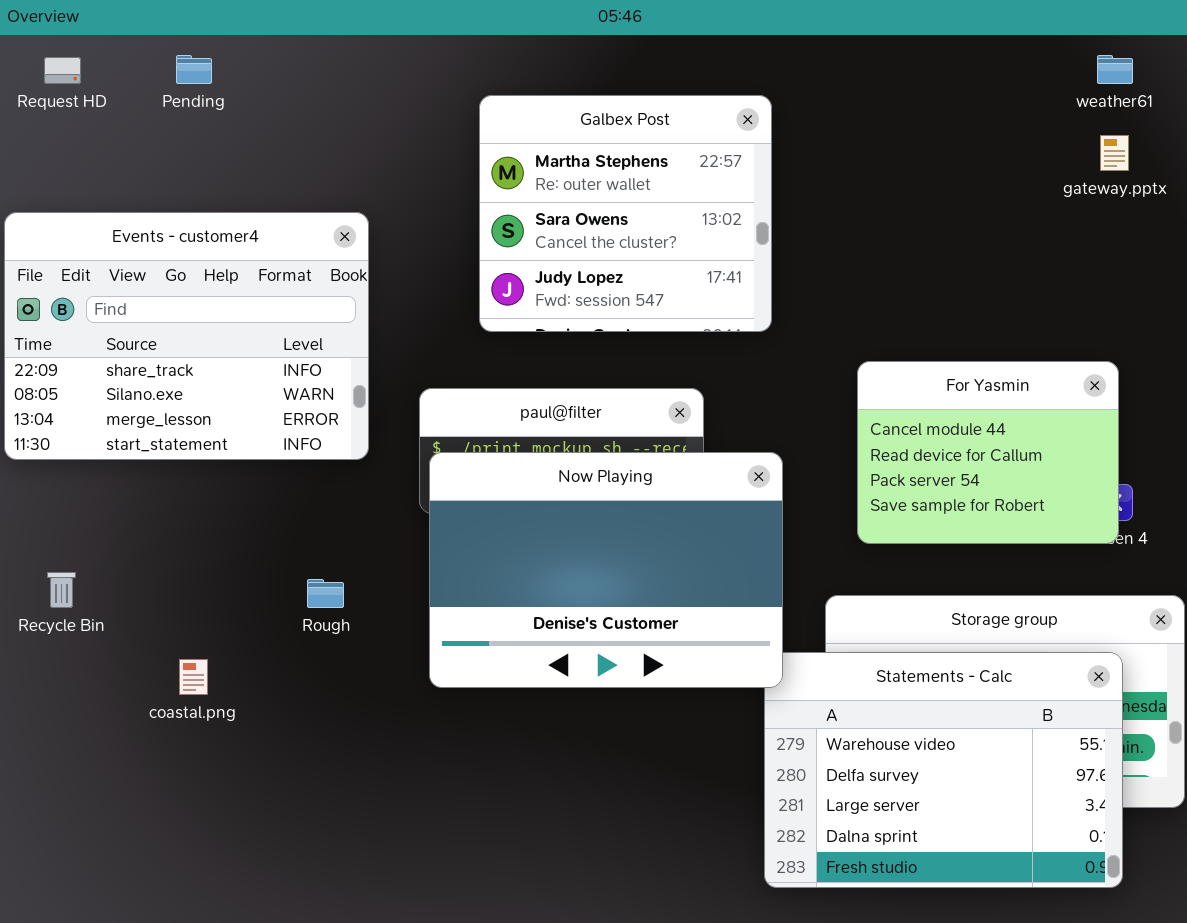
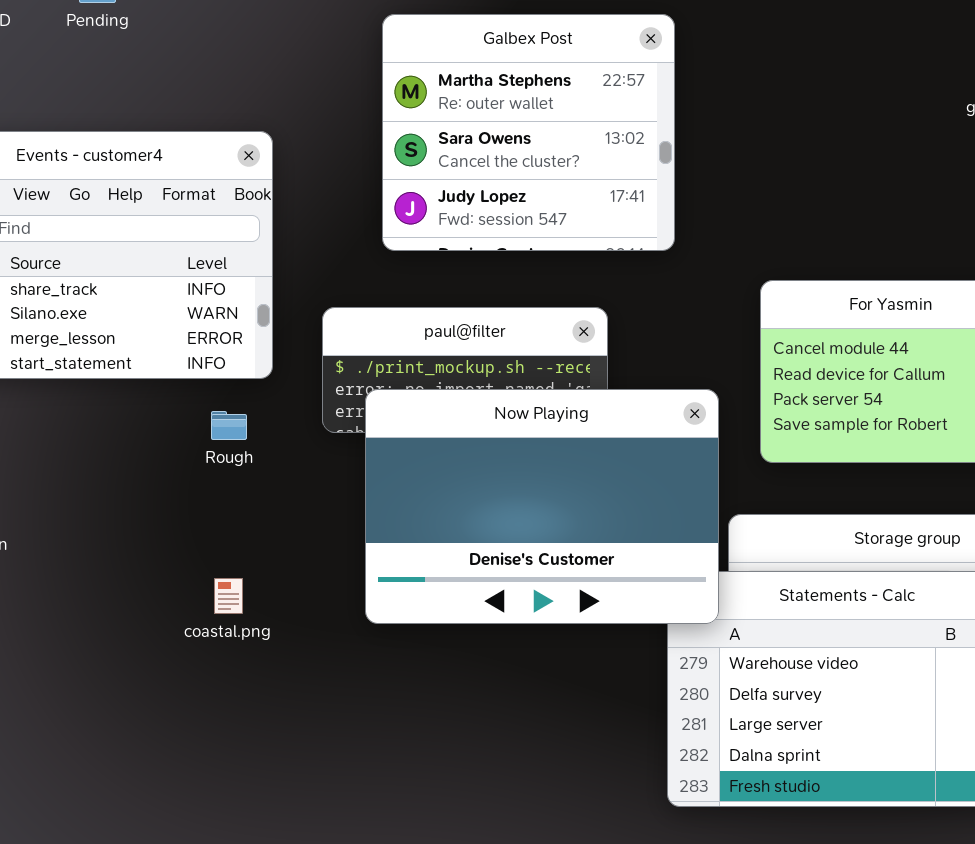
Now Playing: [429,452,783,688] -> [365,389,719,624], moved
Rough: [307,579,344,608] -> [211,411,247,440], moved
coastal.png: [179,659,208,695] -> [214,578,243,614], moved

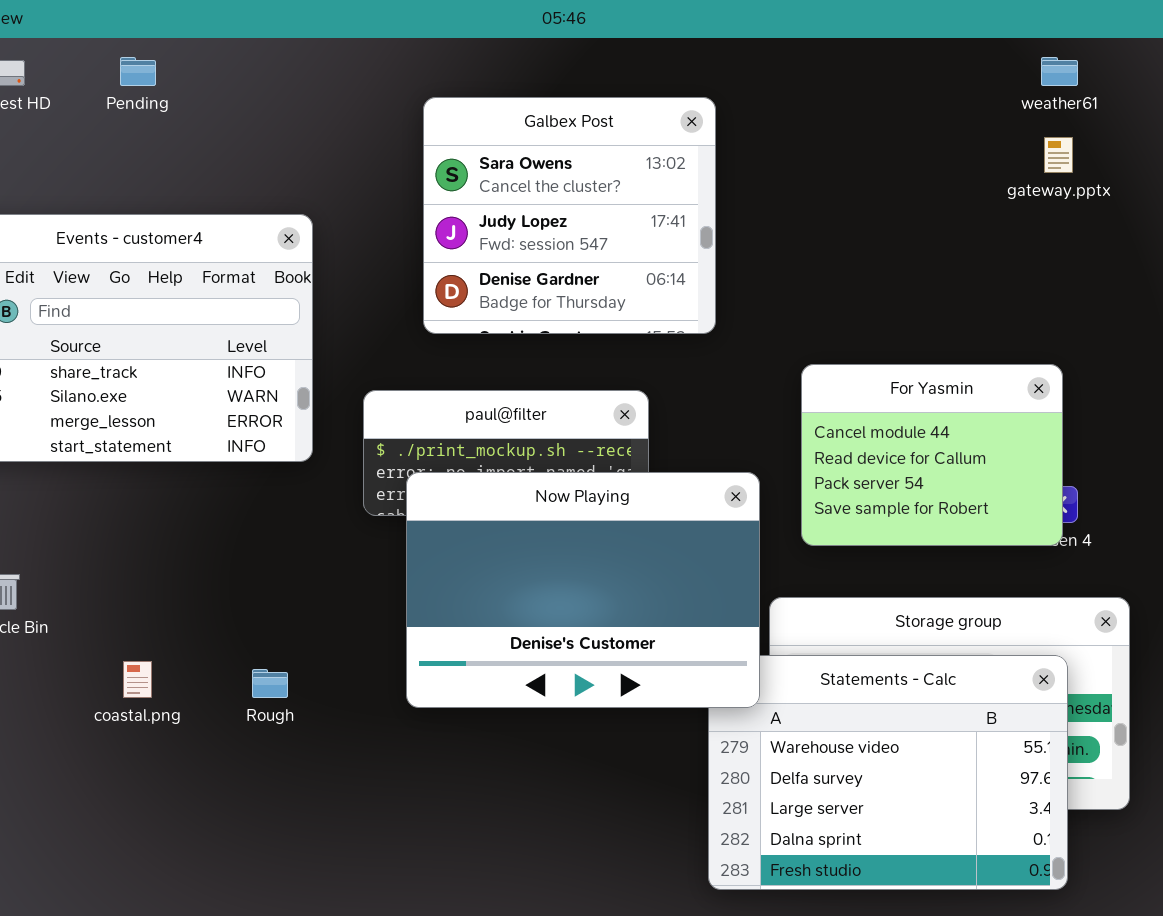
Galbex Post: [382,14,675,251] -> [423,97,716,334], scrolled down 1 row
Rough: [211,411,247,440] -> [252,669,288,698], moved
coastal.png: [214,578,243,614] -> [123,661,152,698], moved

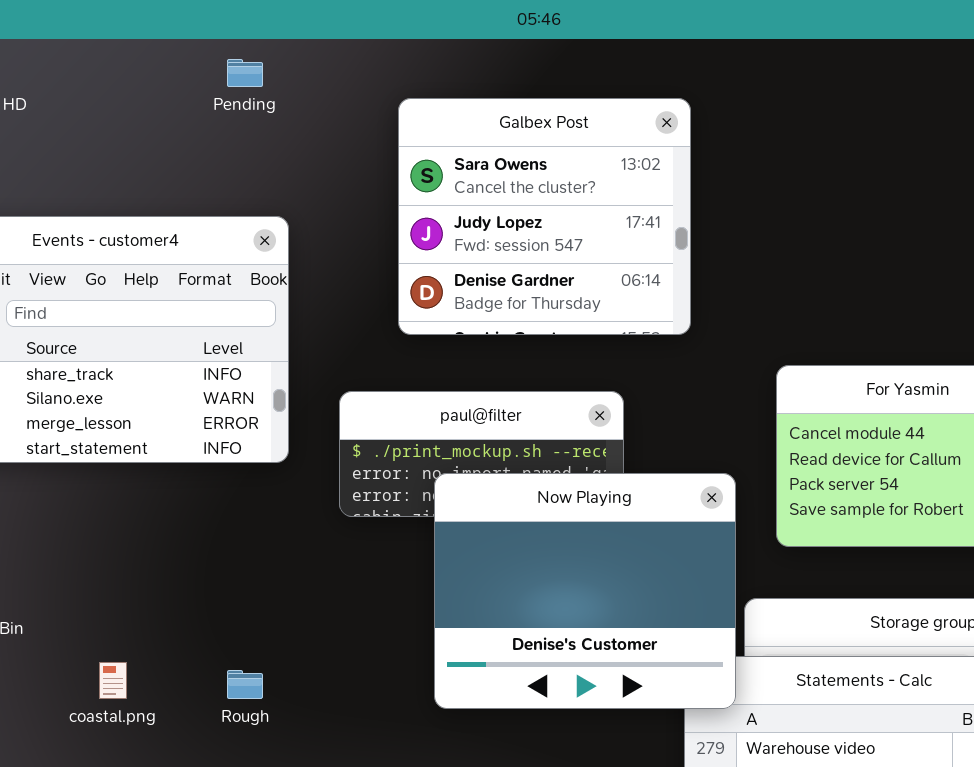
Pending: [120,57,156,86] -> [227,59,263,87], moved
Now Playing: [406,472,760,708] -> [434,473,736,709], resized

